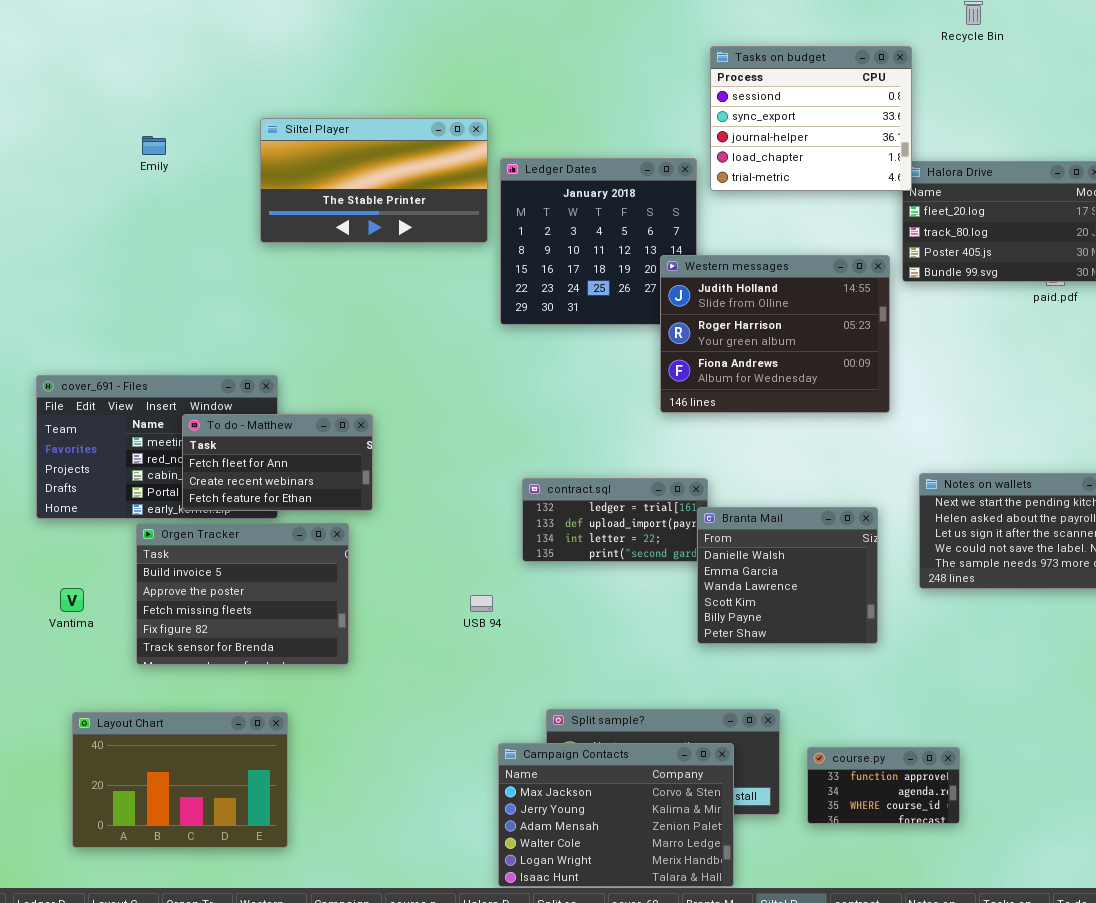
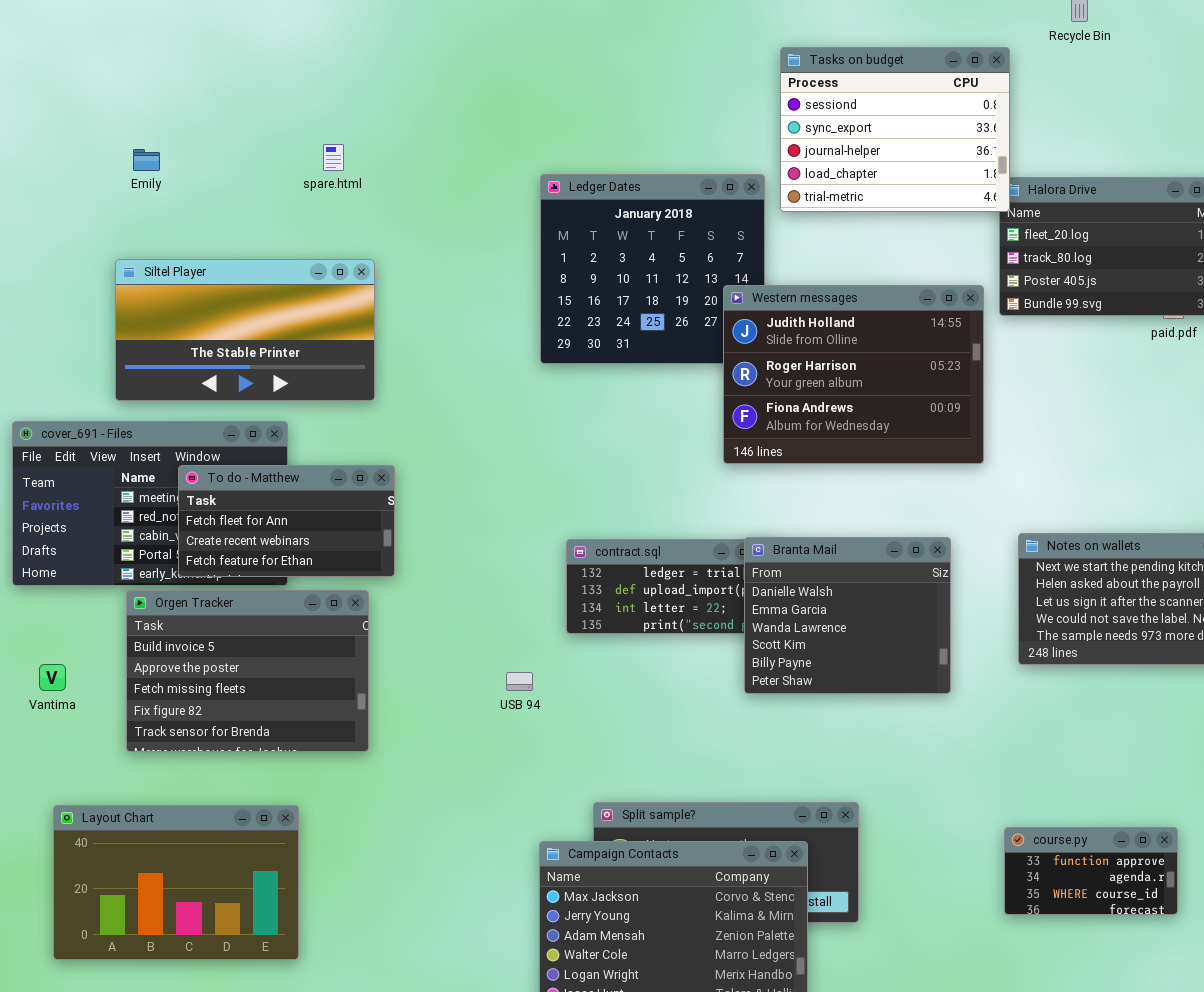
Siltel Player: [260,118,488,243] -> [115,259,375,401], moved
Branta Mail: [697,507,878,644] -> [744,537,951,694], moved
course.py: [807,747,960,824] -> [1004,827,1178,915], moved

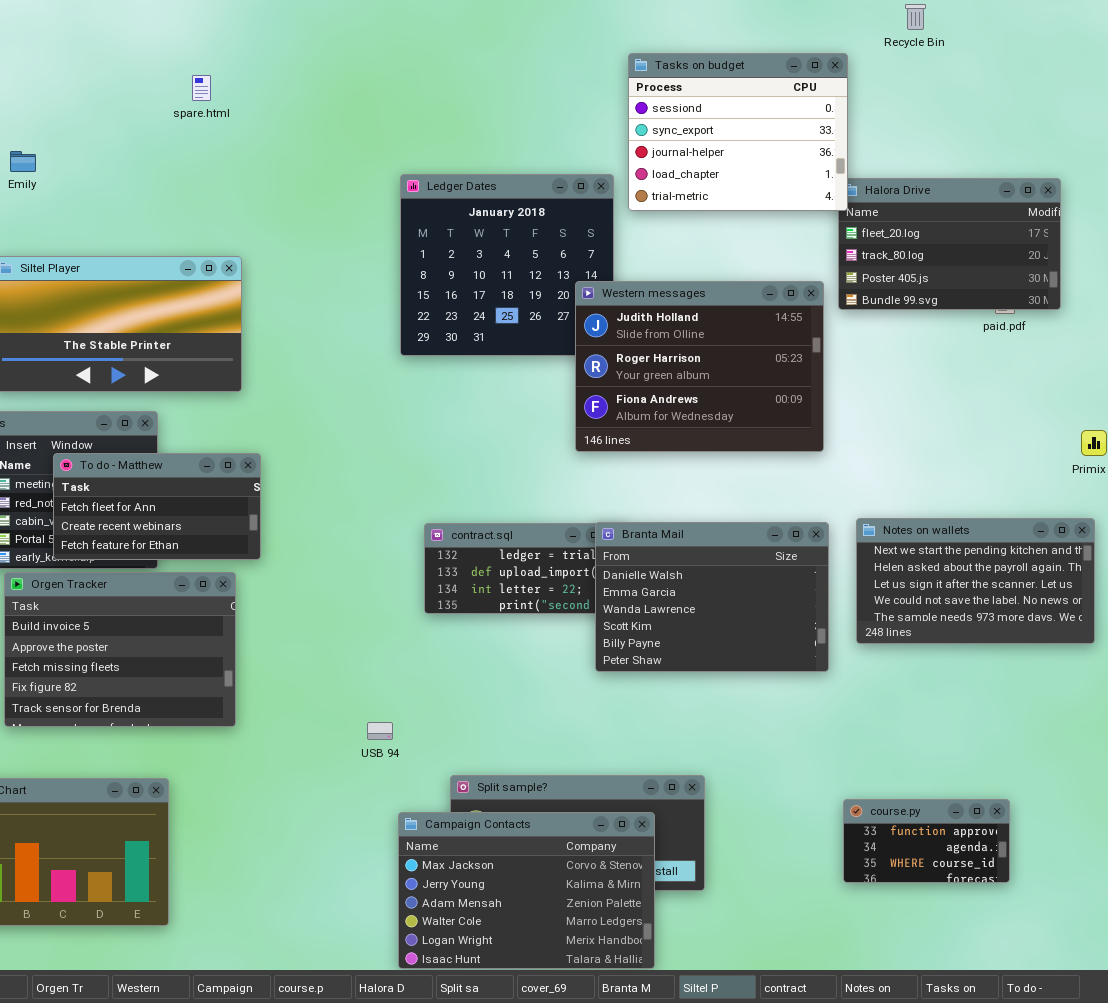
spare.html: [323,144,344,171] -> [192,75,211,101], moved
Branta Mail: [744,537,951,694] -> [595,522,829,672], resized
USB 94: [506,672,533,691] -> [367,722,393,740], moved

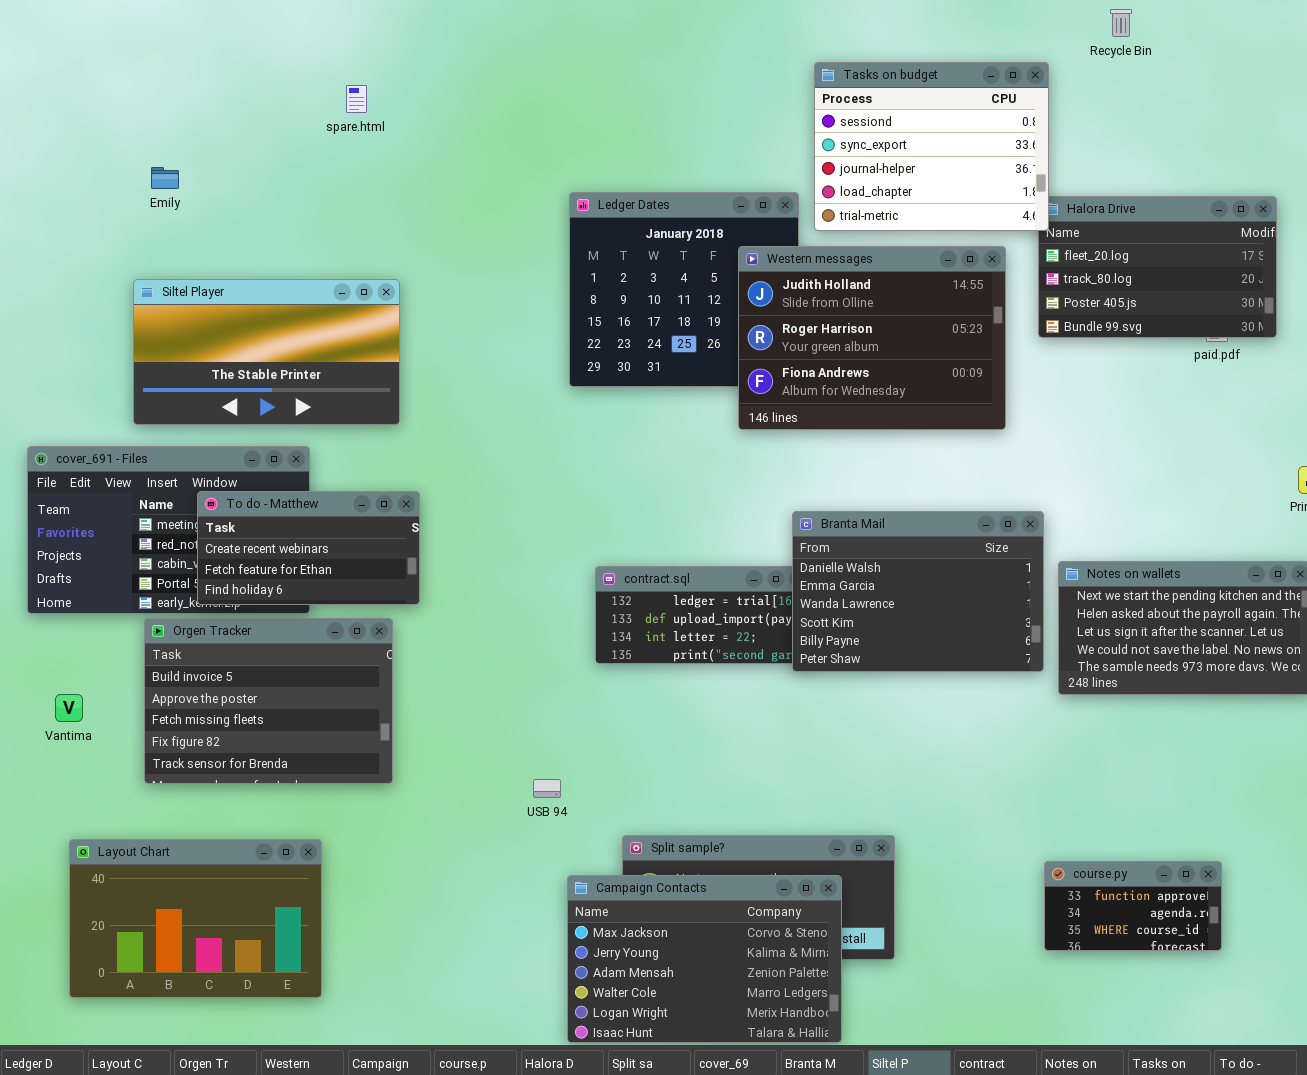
Western messages: [575,281,824,452] -> [738,246,1006,430], moved
To do - Matthew: [53,453,261,560] -> [197,491,420,605], scrolled down 1 row
Branta Mail: [595,522,829,672] -> [792,511,1044,672], moved

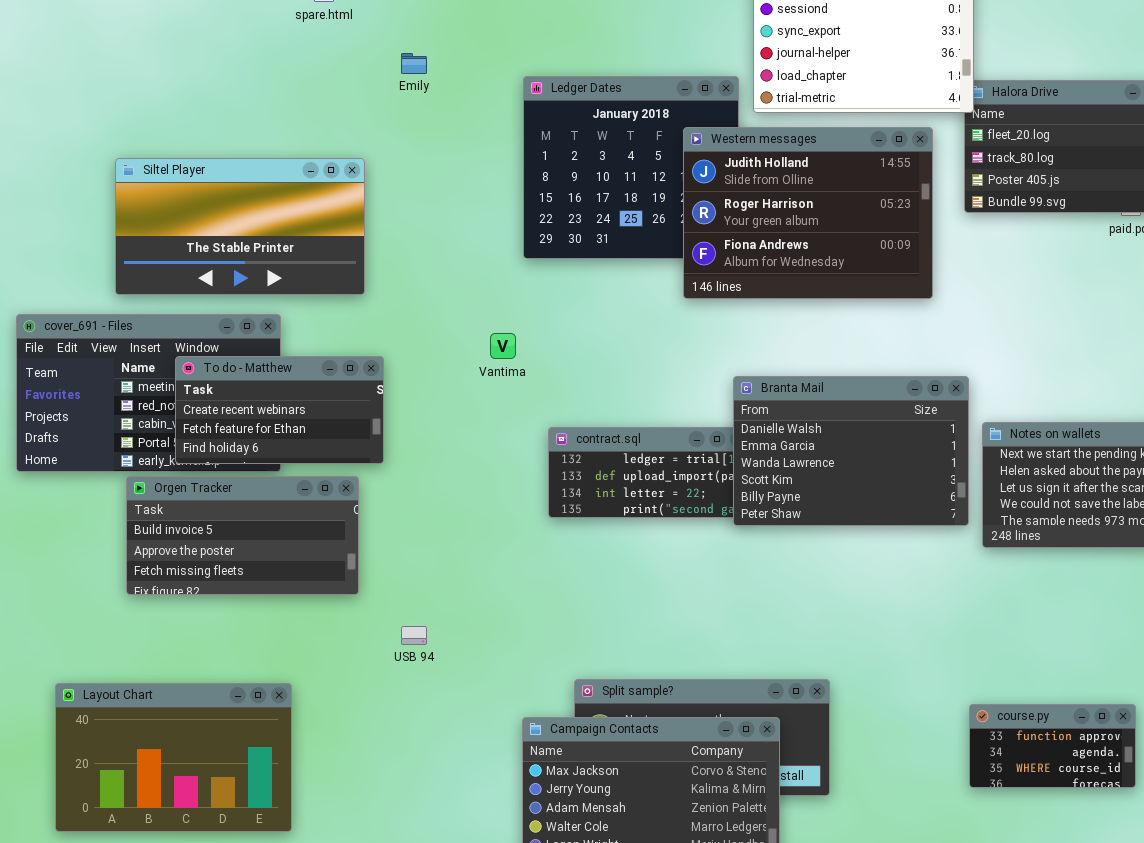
Emily: [151,167,179,189] -> [401,53,427,74], moved
Orgen Tracker: [144,618,393,784] -> [126,476,359,595], resized
Vantima: [55,694,83,722] -> [490,333,516,359], moved
USB 94: [533,779,561,798] -> [401,626,427,645], moved

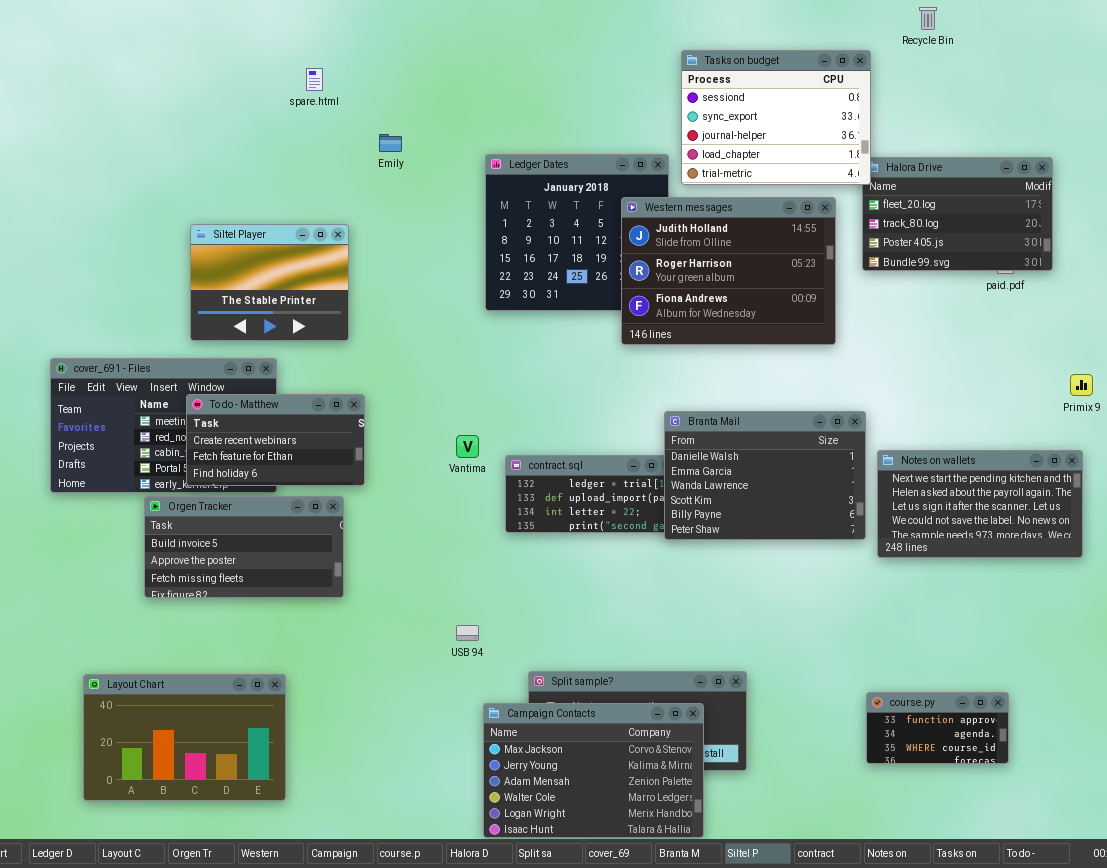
Siltel Player: [115,158,365,295] -> [190,224,349,341], resized
Vantima: [490,333,516,359] -> [456,435,479,458], moved
USB 94: [401,626,427,645] -> [456,625,479,641], moved

